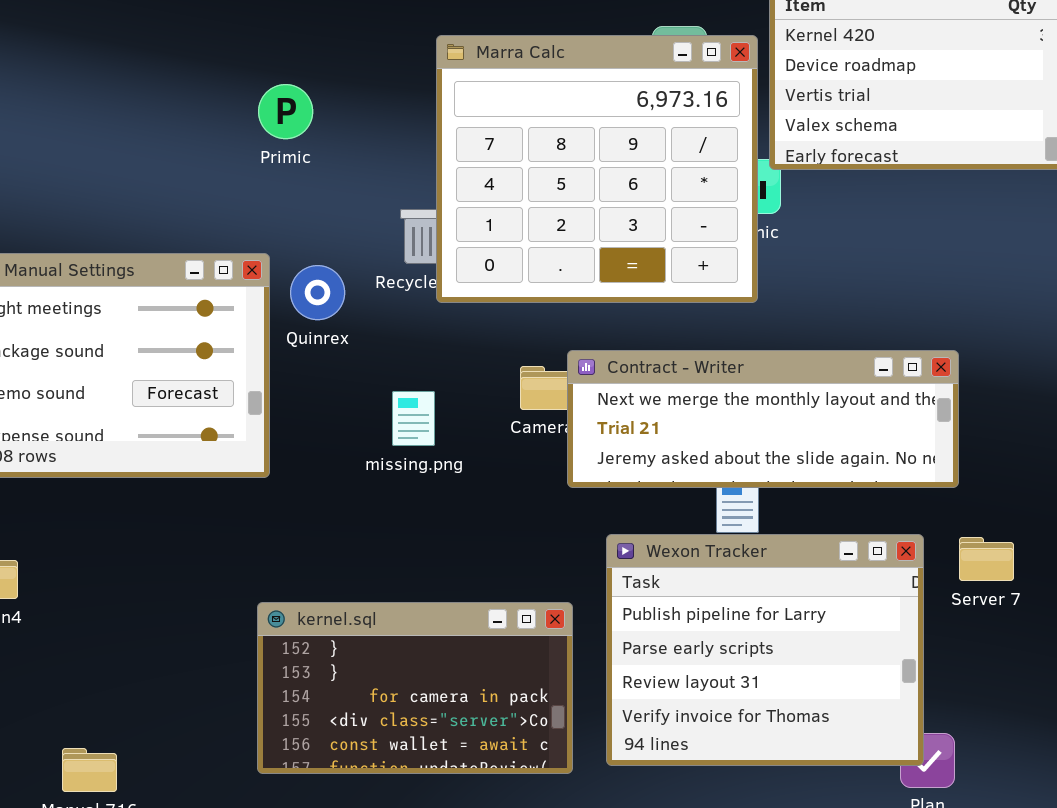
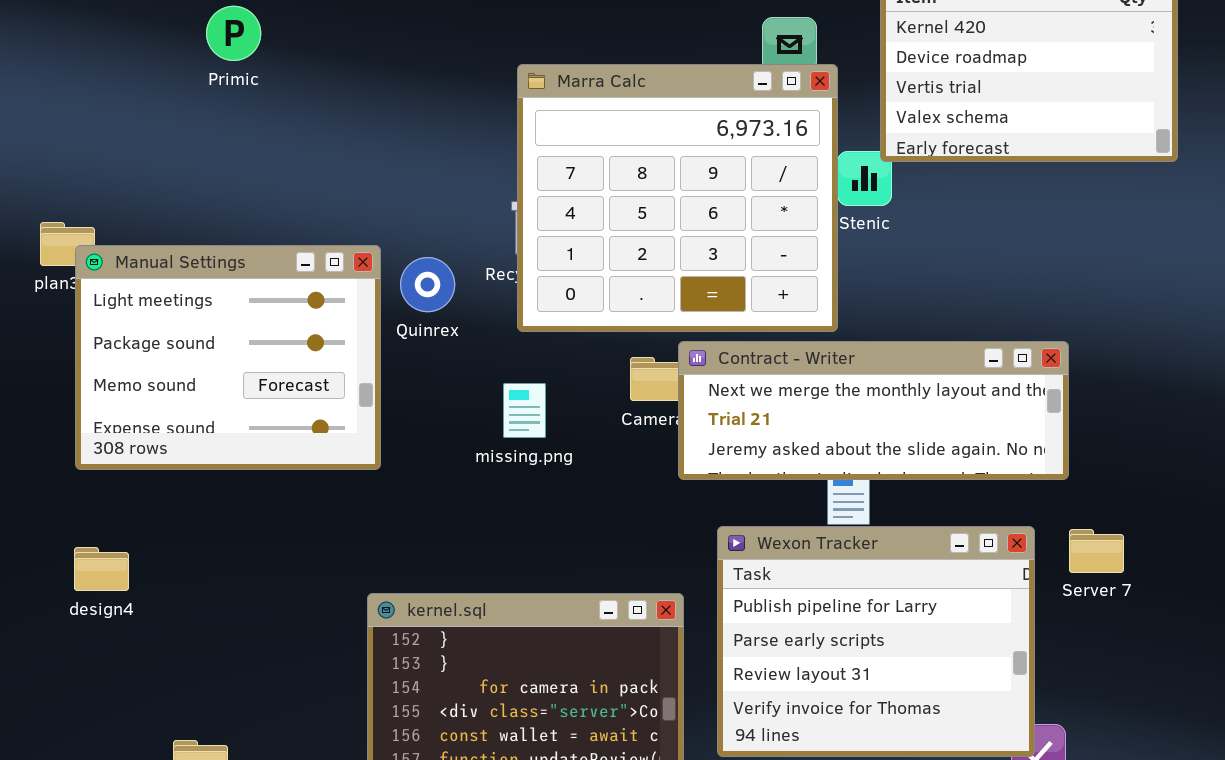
Marra Calc: [436,35,758,303] -> [517,64,838,332], moved
Primic: [258,84,313,139] -> [206,6,261,61], moved

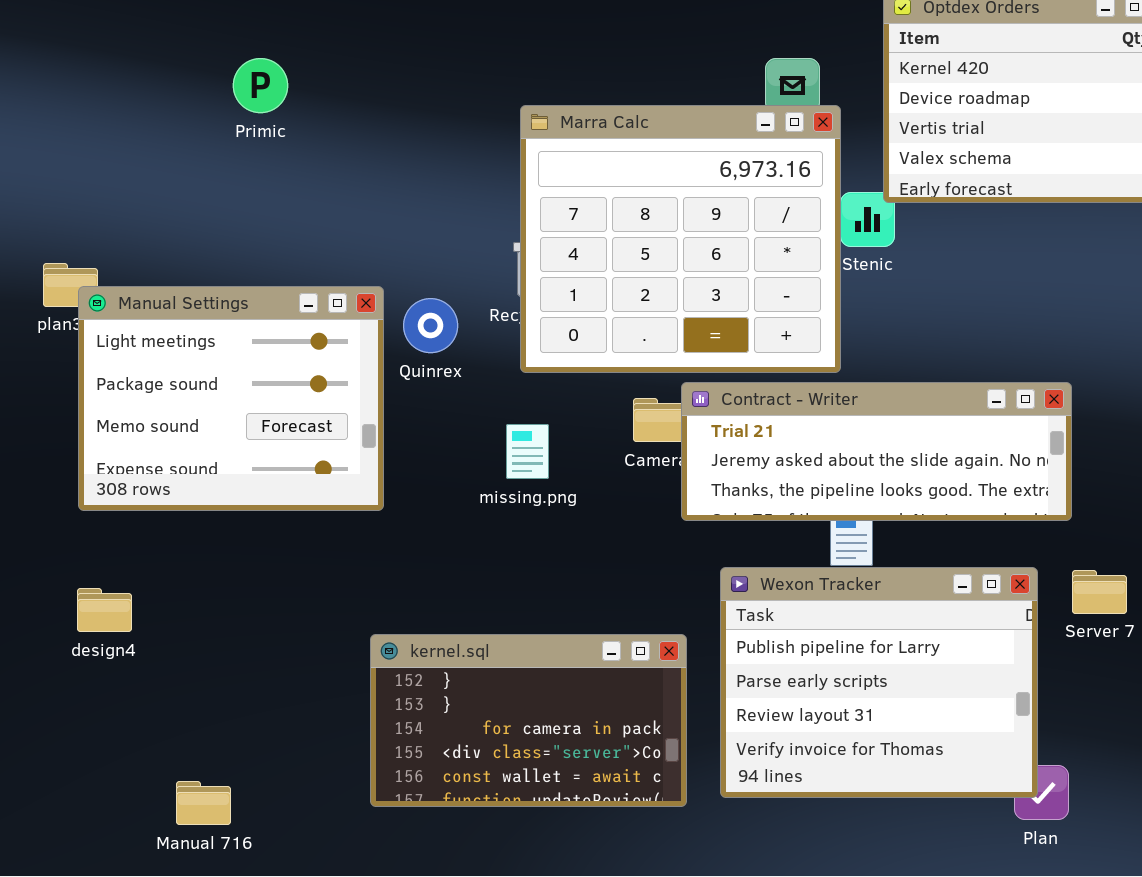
Primic: [206,6,261,61] -> [233,58,288,113], moved
Contract - Writer: [678,341,1069,480] -> [681,382,1072,521], scrolled down 1 row

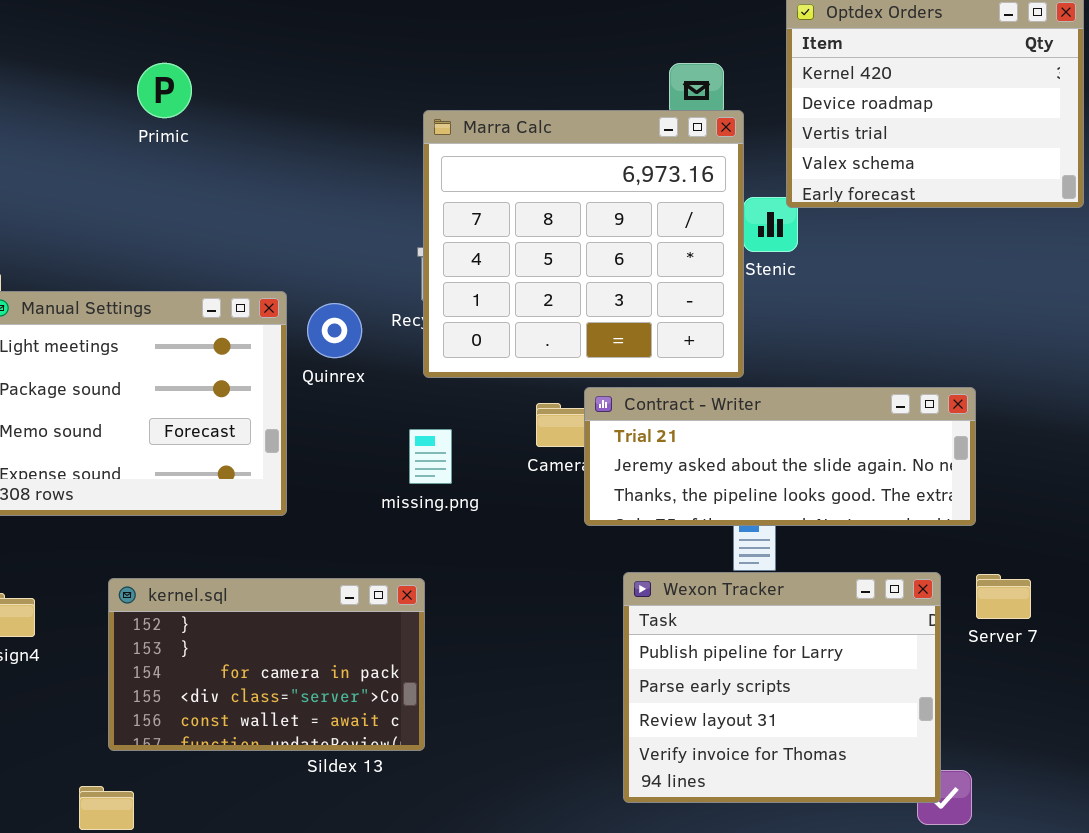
kernel.sql: [370,634,687,807] -> [108,578,425,751], moved

